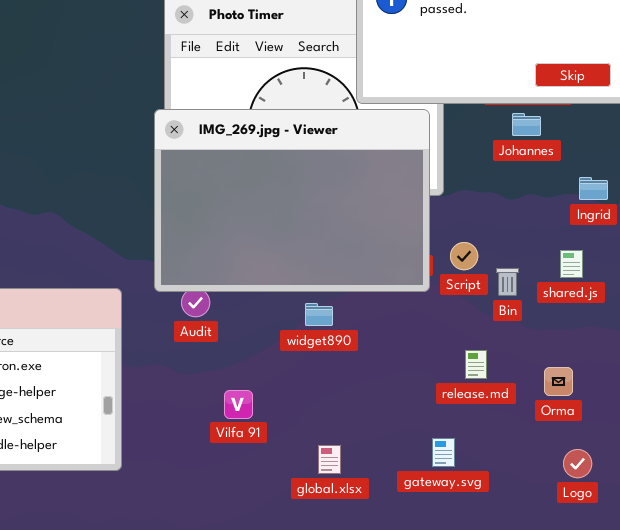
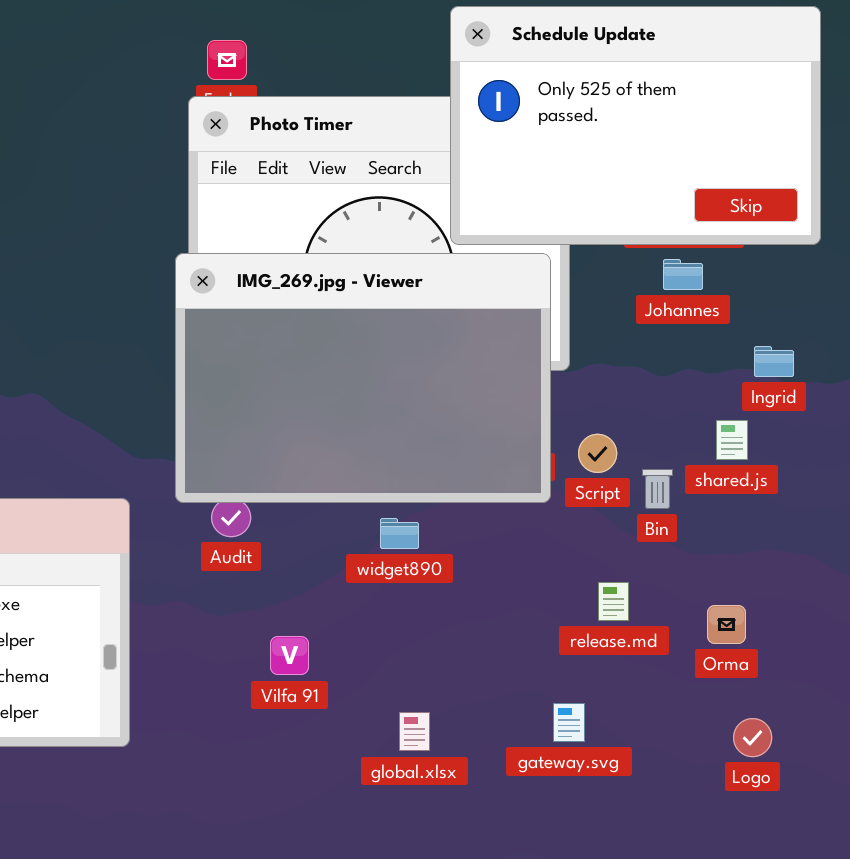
shared.js: [560,250,583,278] -> [716,420,748,460], moved

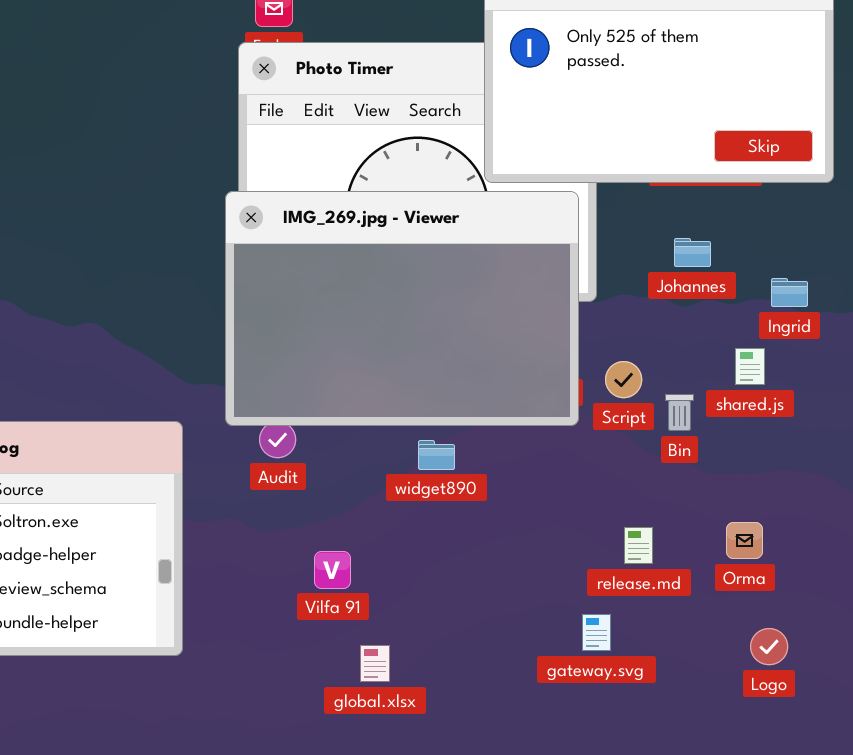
Johannes: [663,259,703,290] -> [674,238,711,267], moved
release.md: [598,582,629,621] -> [624,527,653,564], moved
global.xlsx: [399,712,430,751] -> [360,645,390,682], moved

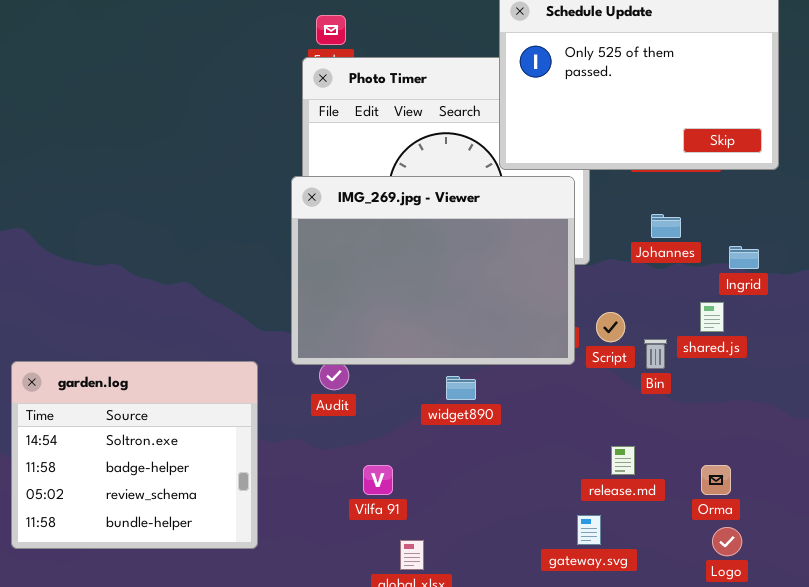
Orma: [726,522,763,559] -> [701,465,731,495], moved

